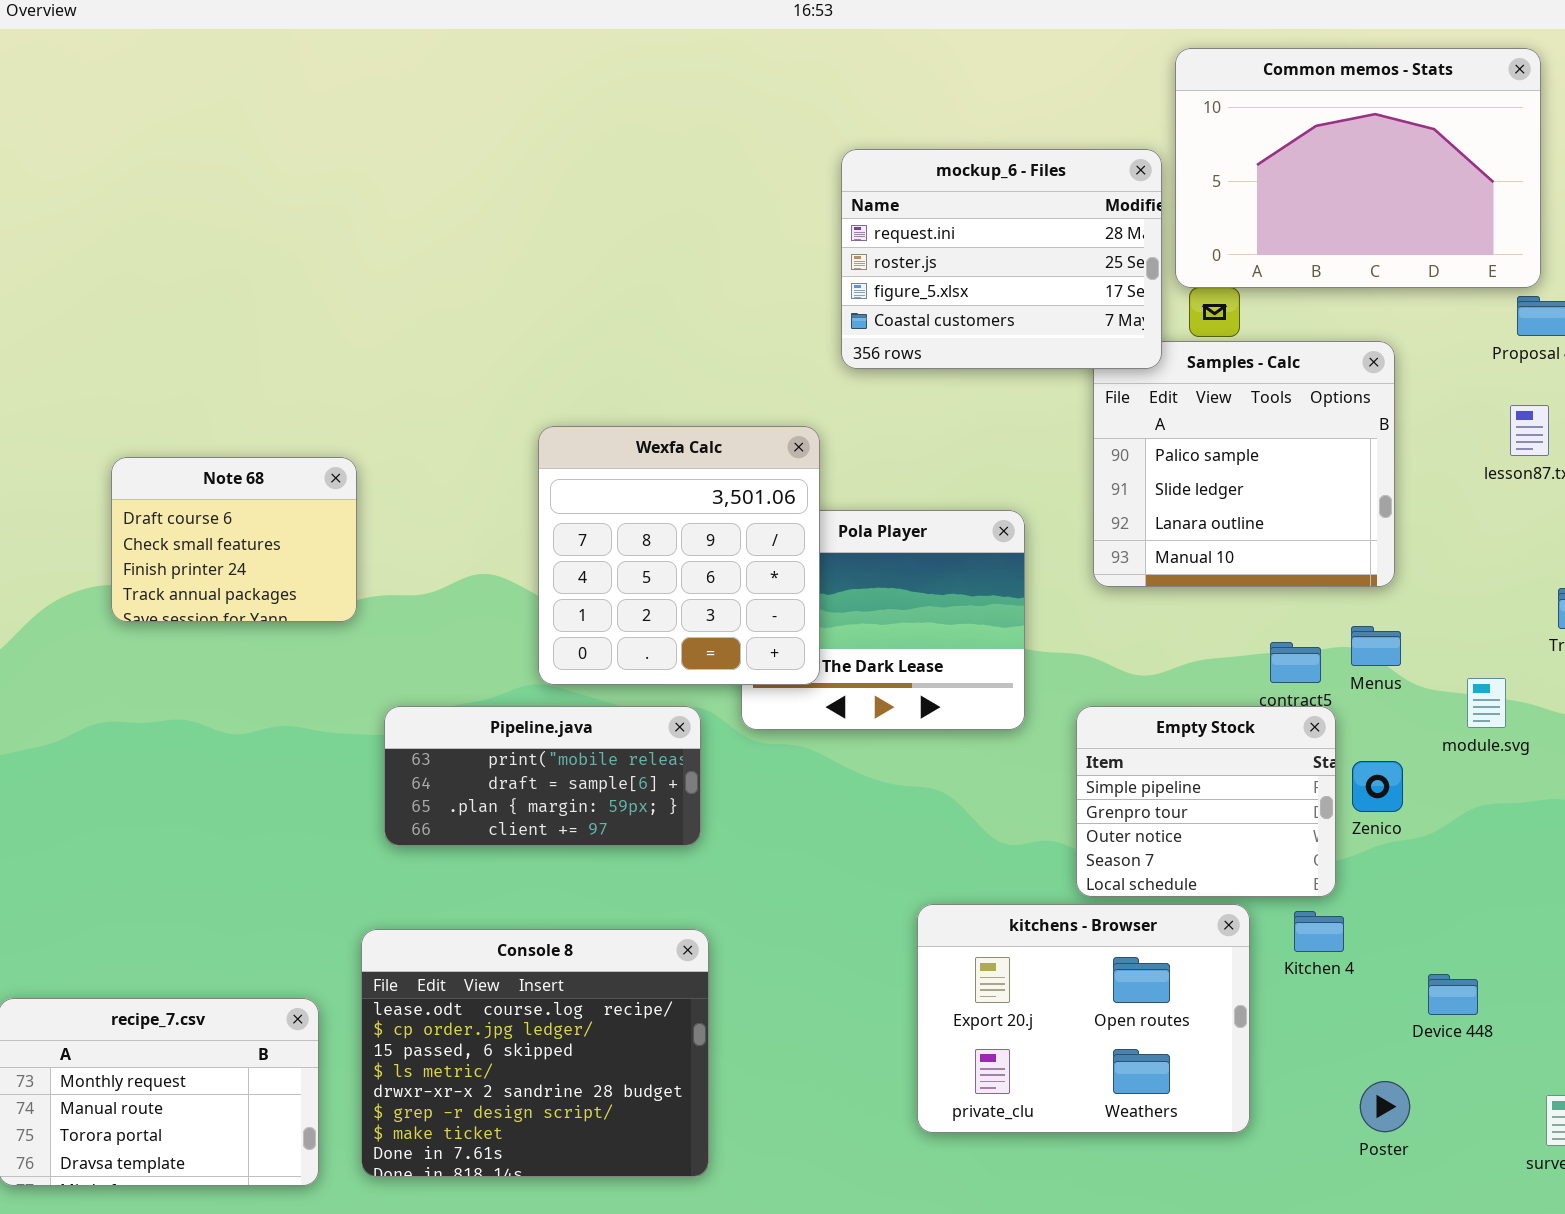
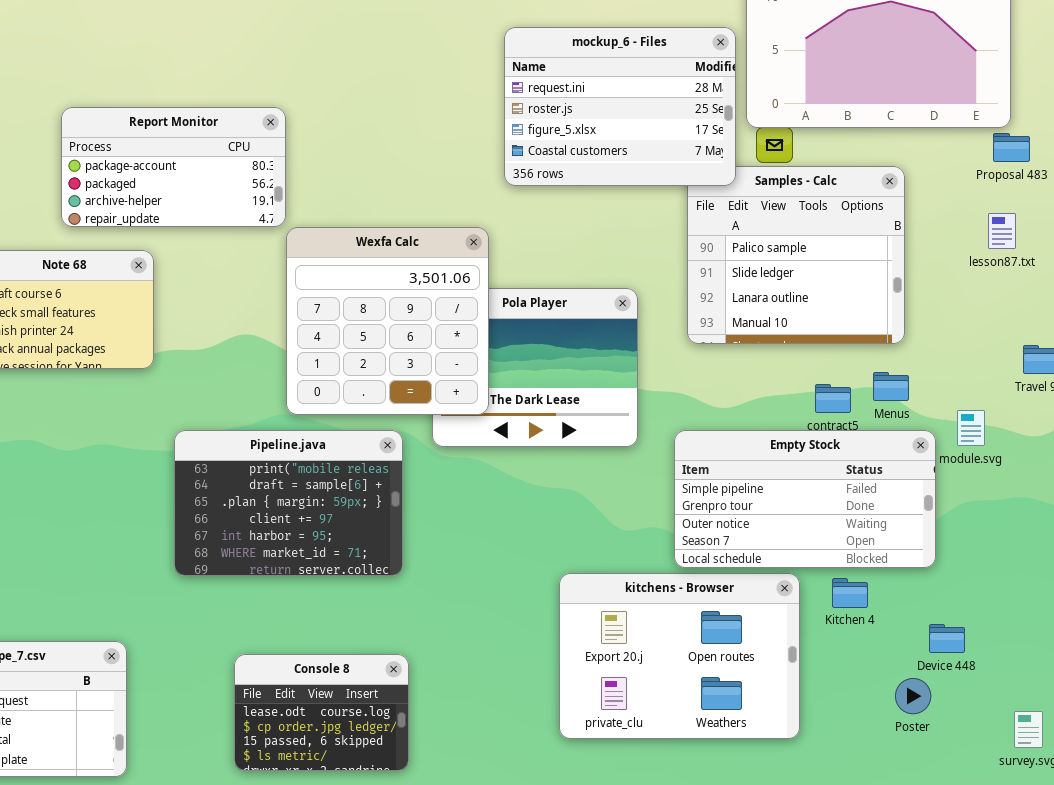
Report Monitor: none -> [61,107,286,227], opened
Pipeline.java: [384,706,701,846] -> [174,430,403,576], resized
Empty Stock: [1076,706,1336,897] -> [674,430,936,568], resized
Console 8: [361,929,709,1177] -> [234,654,409,771], resized
Poster: [1360,1081,1410,1132] -> [895,678,931,714], moved

